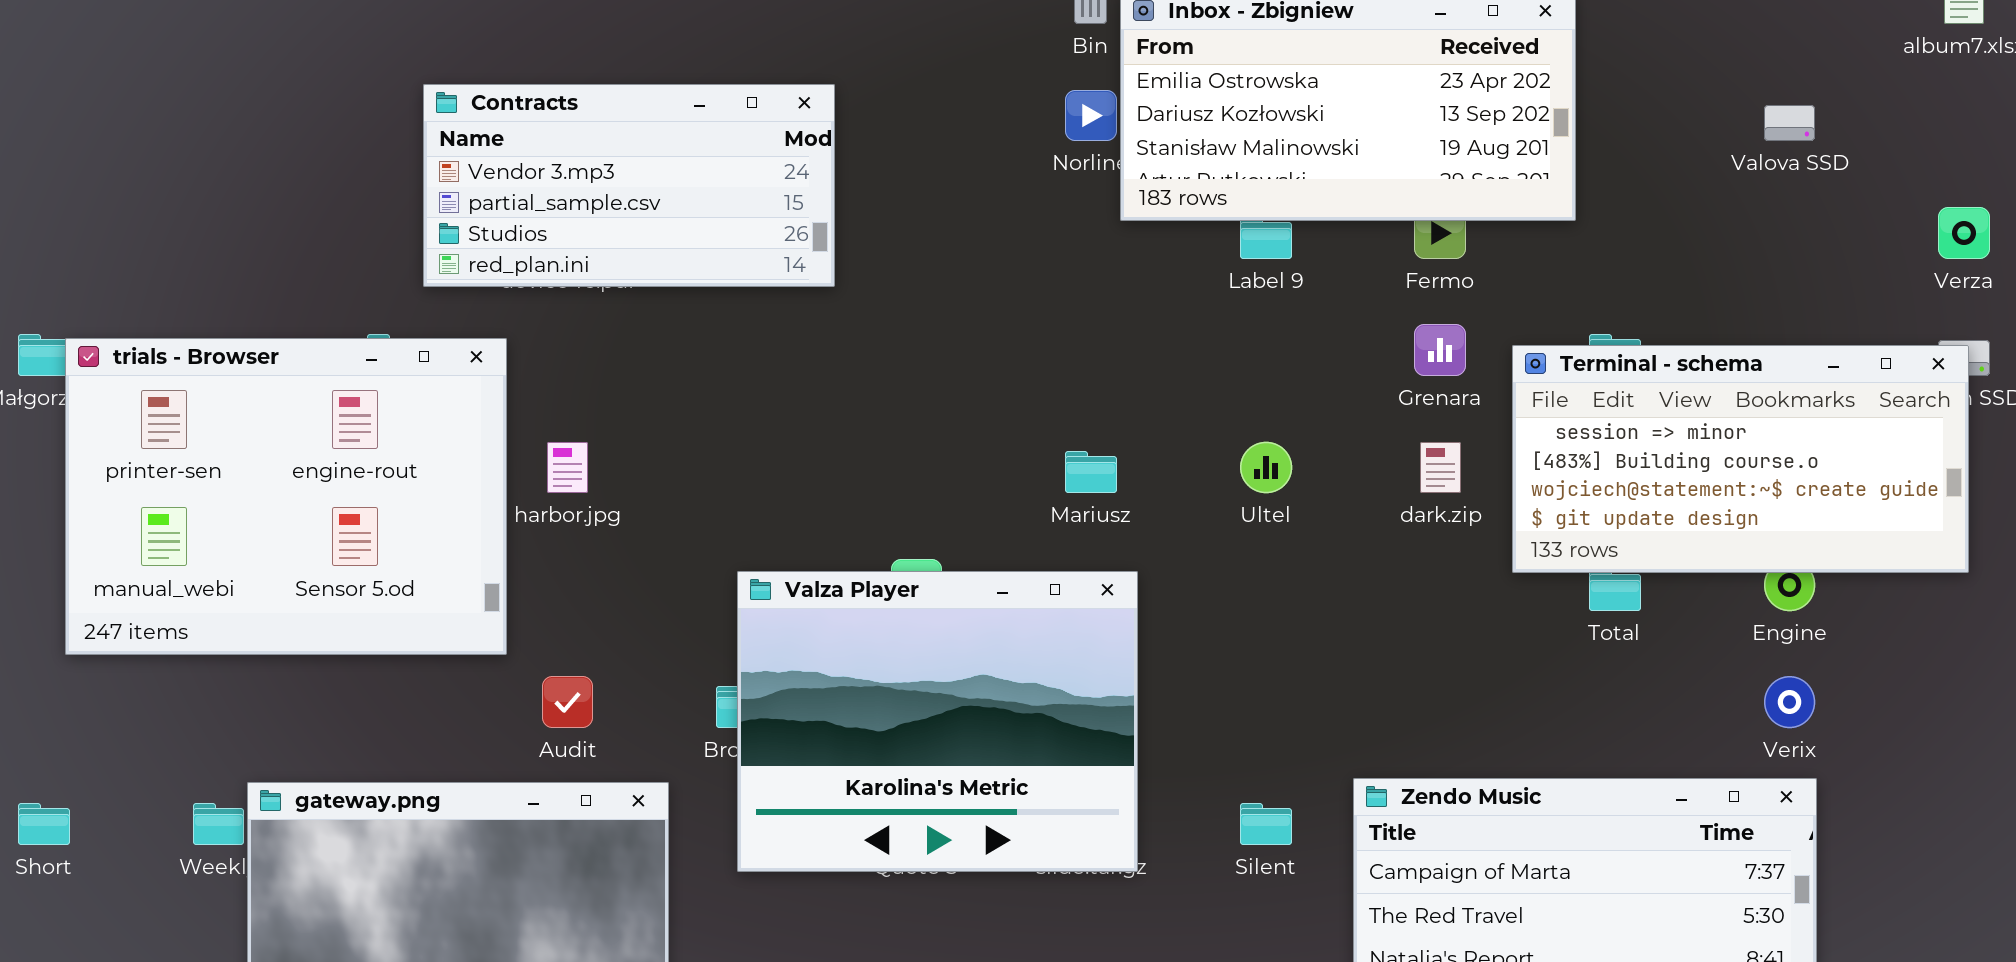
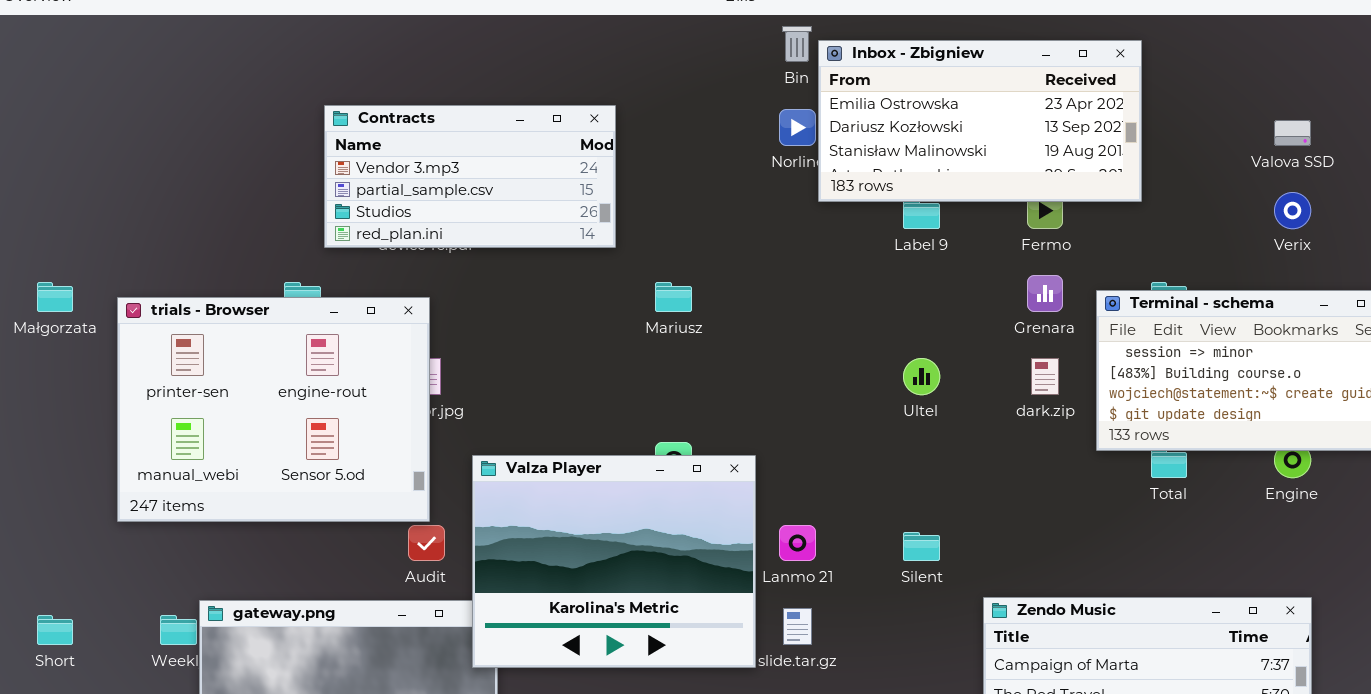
trials - Browser: [65,338,507,655] -> [117,297,430,522], moved
Mariusz: [1065,451,1117,493] -> [655,282,692,312], moved
Valza Player: [737,571,1138,872] -> [472,455,756,668], moved
Verix: [1764,676,1815,728] -> [1274,192,1311,229], moved
Silent: [1240,803,1292,845] -> [903,532,940,561], moved

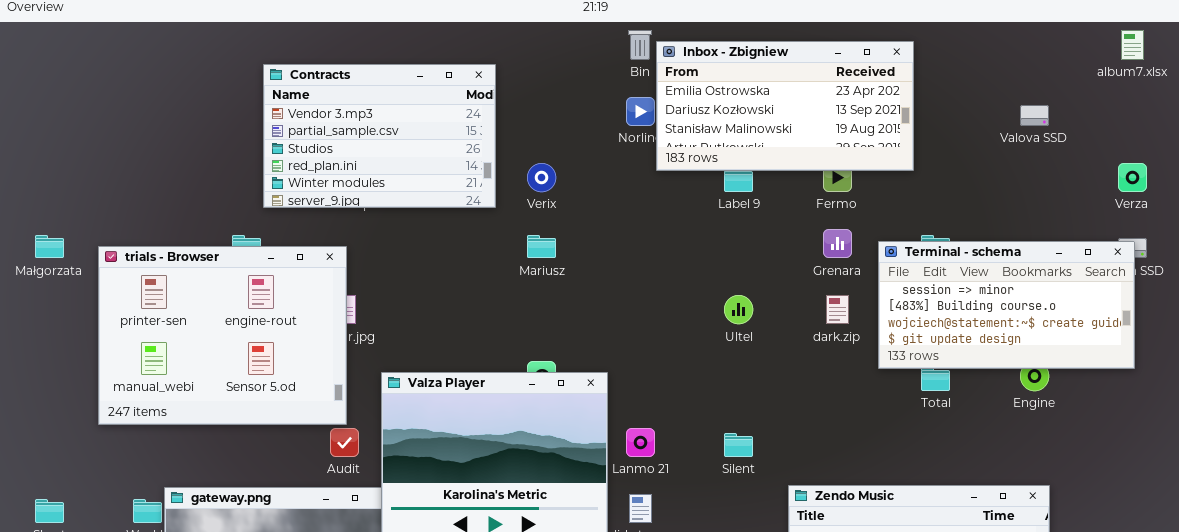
Contracts: [324,105,616,248] -> [263,64,496,208], resized
Verix: [1274,192,1311,229] -> [527,163,556,192], moved

